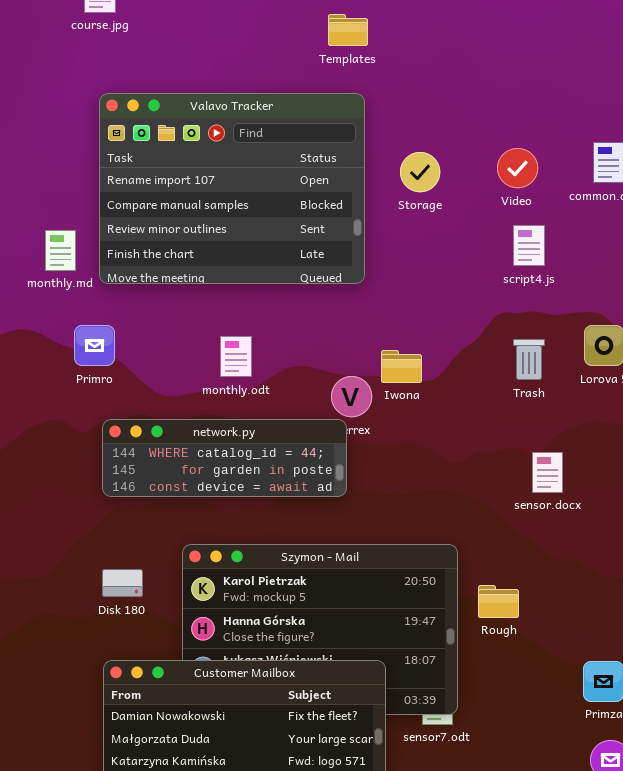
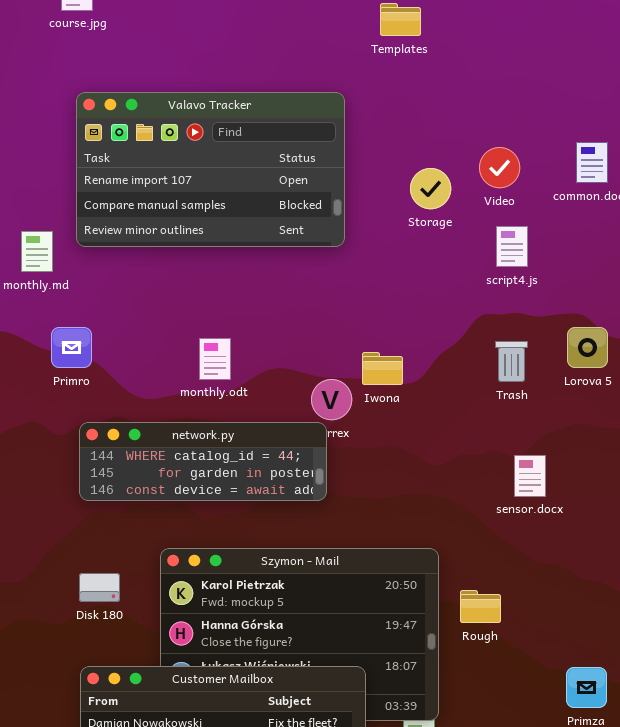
Templates: [328,14,368,46] -> [380,3,421,36], moved
Valavo Tracker: [99,93,365,284] -> [76,92,345,247], resized
Storage: [400,152,440,192] -> [410,168,451,209], moved

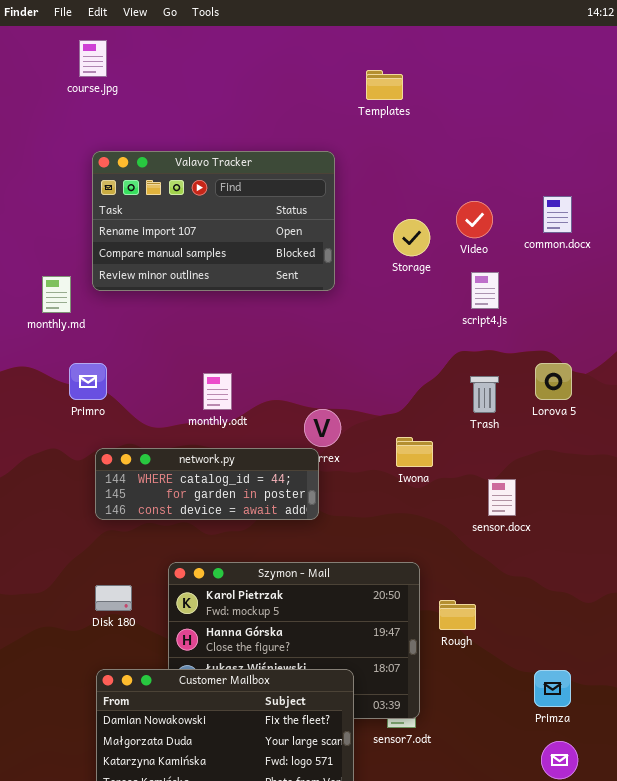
Iwona: [362,352,403,385] -> [396,437,433,467], moved

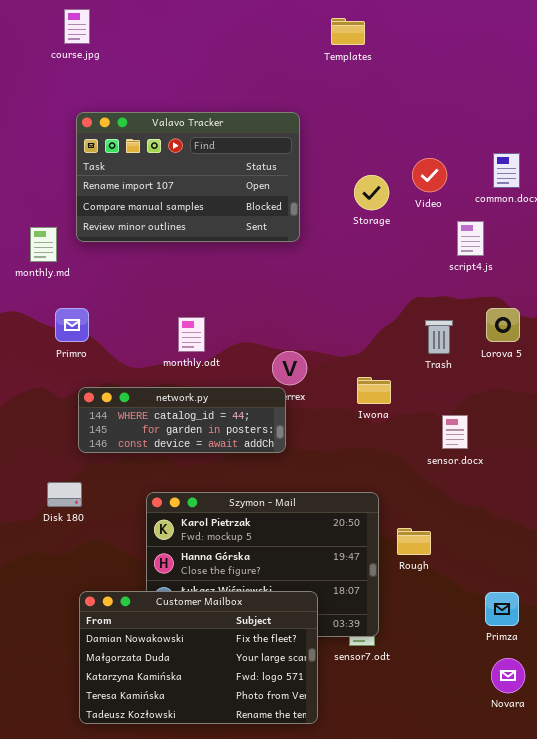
Templates: [366,70,403,100] -> [331,18,365,45], moved
script4.js: [471,272,499,309] -> [457,221,484,256], moved
Disk 180: [95,585,132,611] -> [47,482,82,507], moved

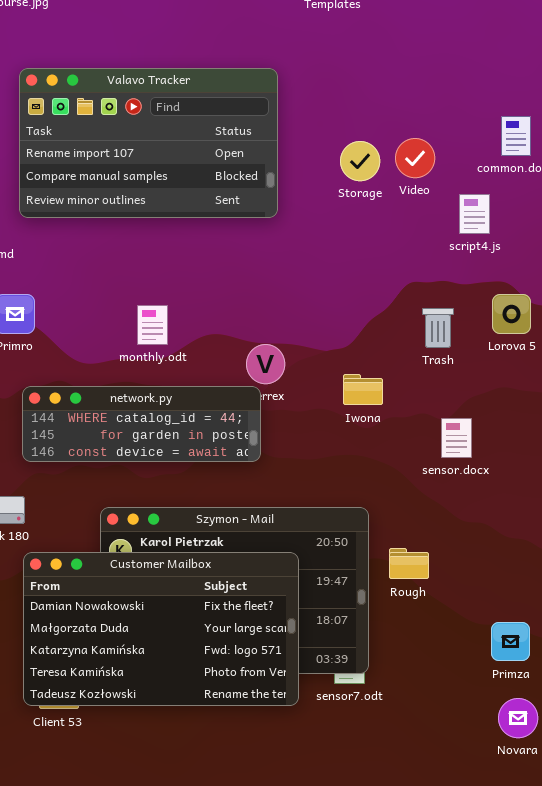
Video: [412,158,447,192] -> [395,138,435,178], moved
Customer Mailbox: [79,591,318,724] -> [23,552,299,706], moved

